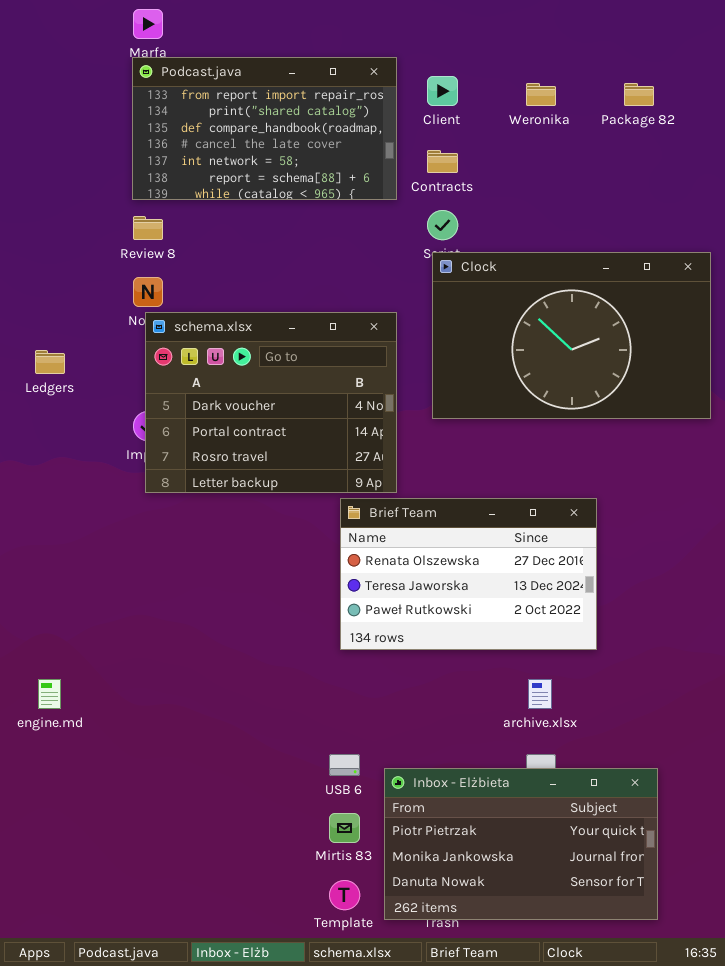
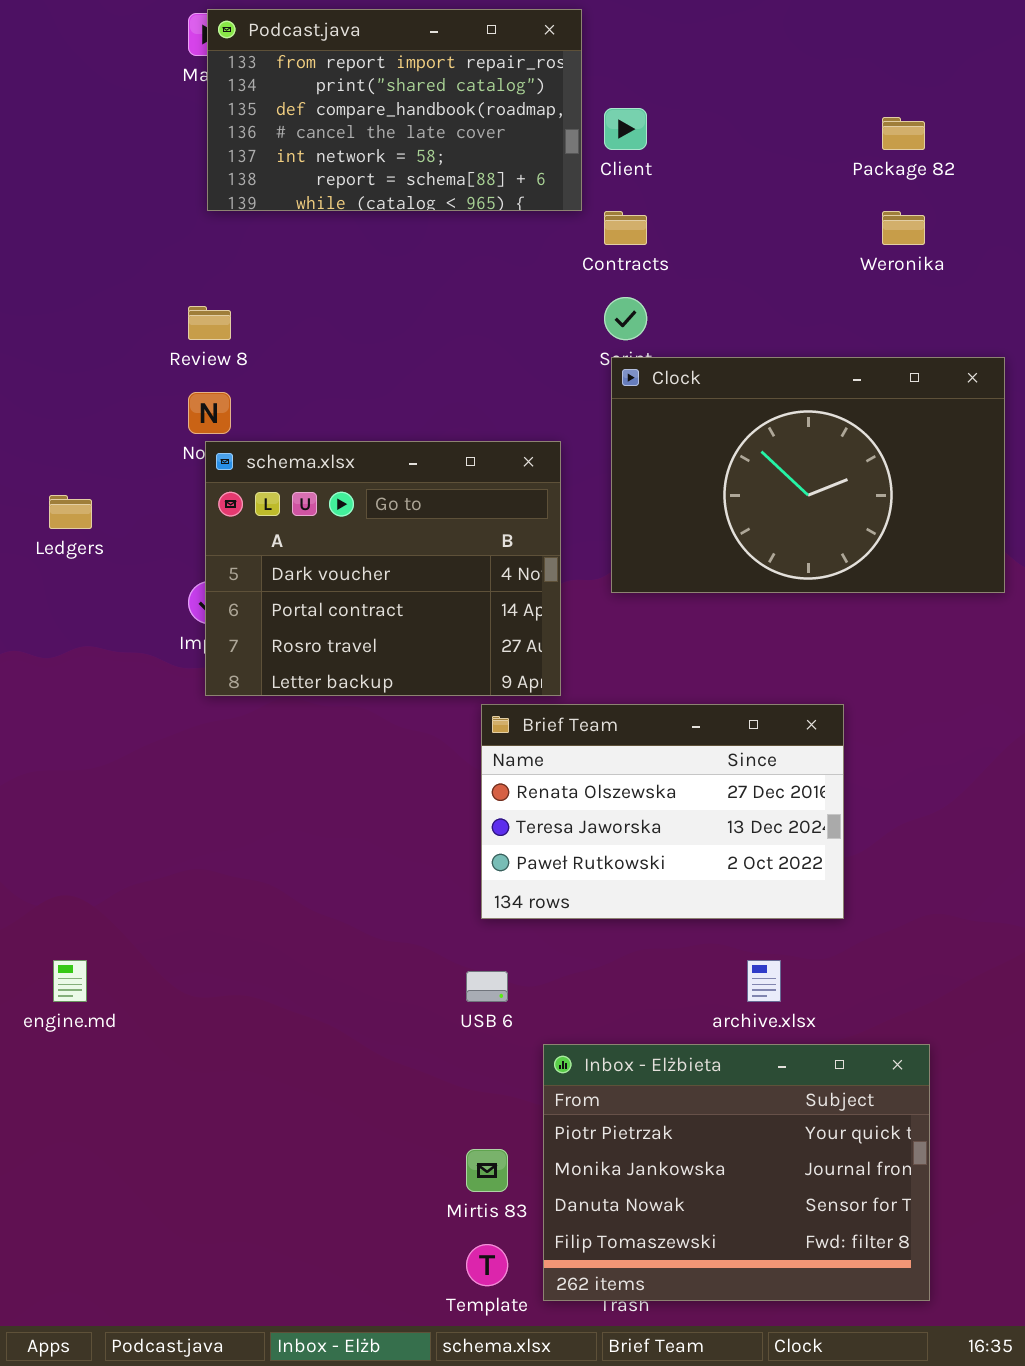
Podcast.java: [132,57,397,200] -> [207,9,582,211], moved
Weronika: [526,83,556,106] -> [882,211,925,245], moved
USB 6: [329,754,360,776] -> [466,971,508,1002], moved
Inbox - Elżbieta: [384,768,658,920] -> [543,1044,930,1301], resized

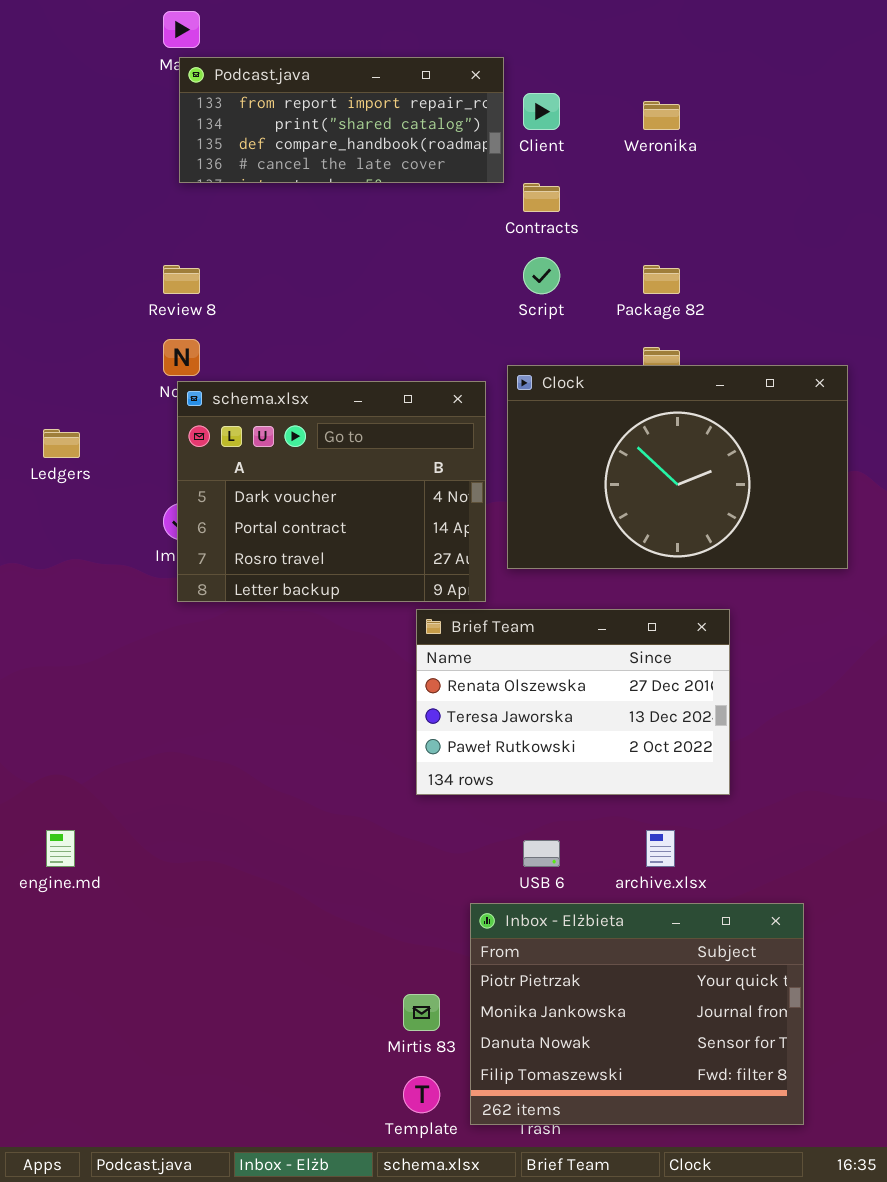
Podcast.java: [207,9,582,211] -> [179,57,504,183], resized
Package 82: [882,117,925,150] -> [643,265,680,294], moved
Weronika: [882,211,925,245] -> [643,101,680,130], moved
Clock: [611,357,1005,593] -> [507,365,848,569], moved
USB 6: [466,971,508,1002] -> [523,840,560,867], moved

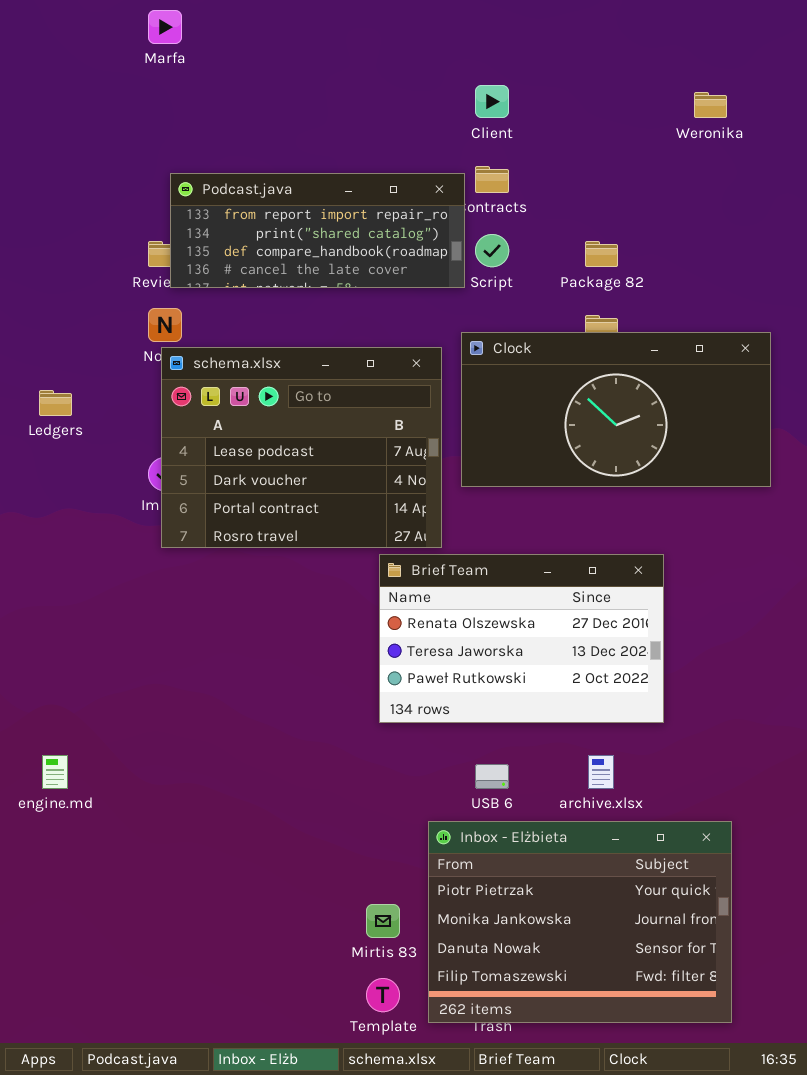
Podcast.java: [179,57,504,183] -> [170,173,465,288], moved
Weronika: [643,101,680,130] -> [694,92,727,118], moved
Clock: [507,365,848,569] -> [461,332,771,487], resized
schema.xlsx: [177,381,486,602] -> [161,347,442,548], scrolled up 1 row

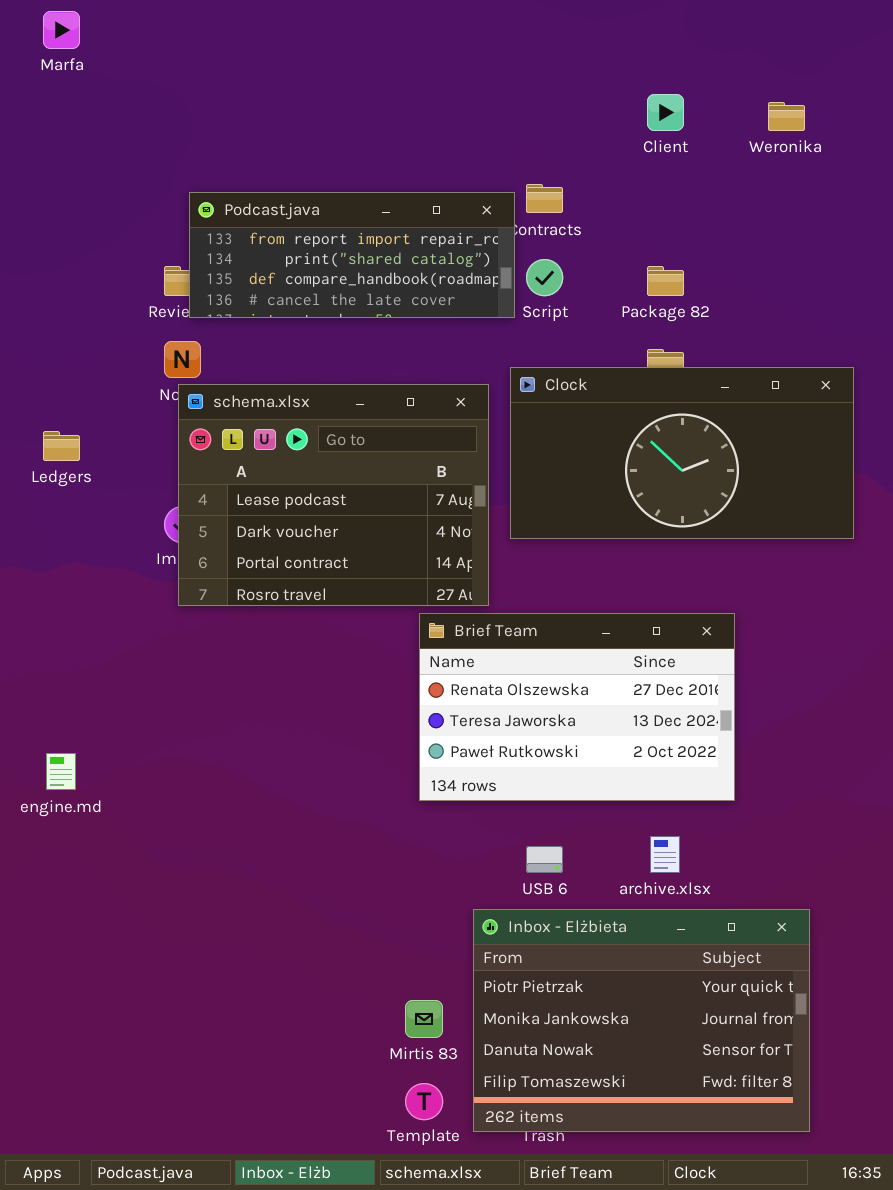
Marfa: [148,10,182,44] -> [43,11,80,49], moved
Client: [475,85,509,118] -> [647,94,684,131], moved
engine.md: [42,755,68,789] -> [46,753,76,790], moved

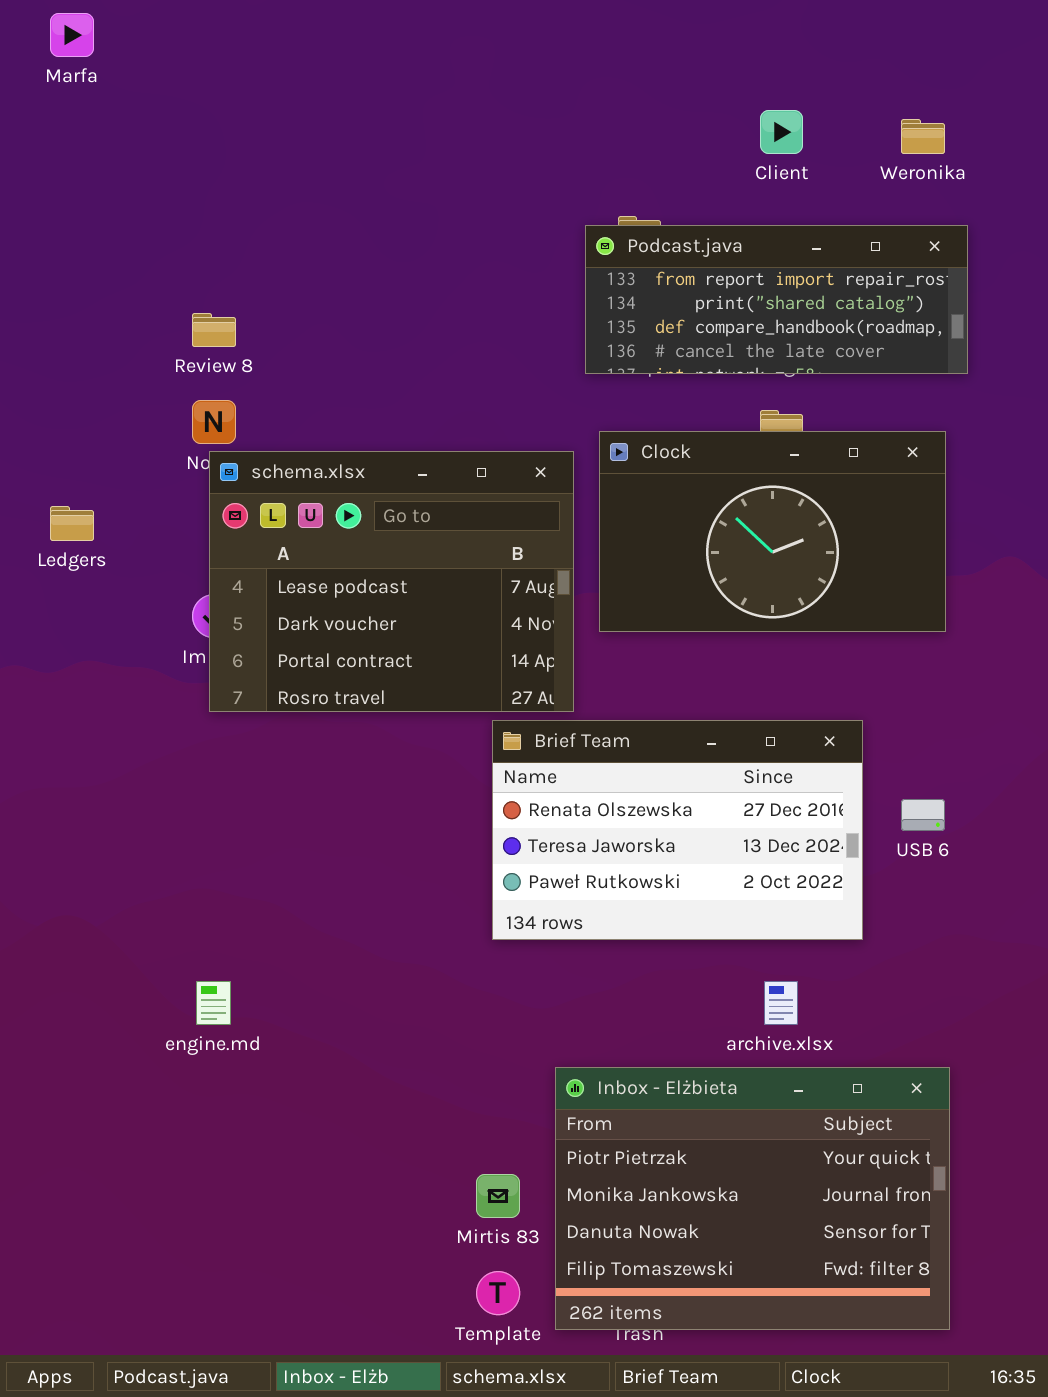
Podcast.java: [189,192,515,318] -> [585,225,968,374], moved
Clock: [510,367,854,539] -> [599,431,946,632], resized
engine.md: [46,753,76,790] -> [196,981,231,1025], moved
USB 6: [526,846,563,873] -> [901,799,945,831], moved

